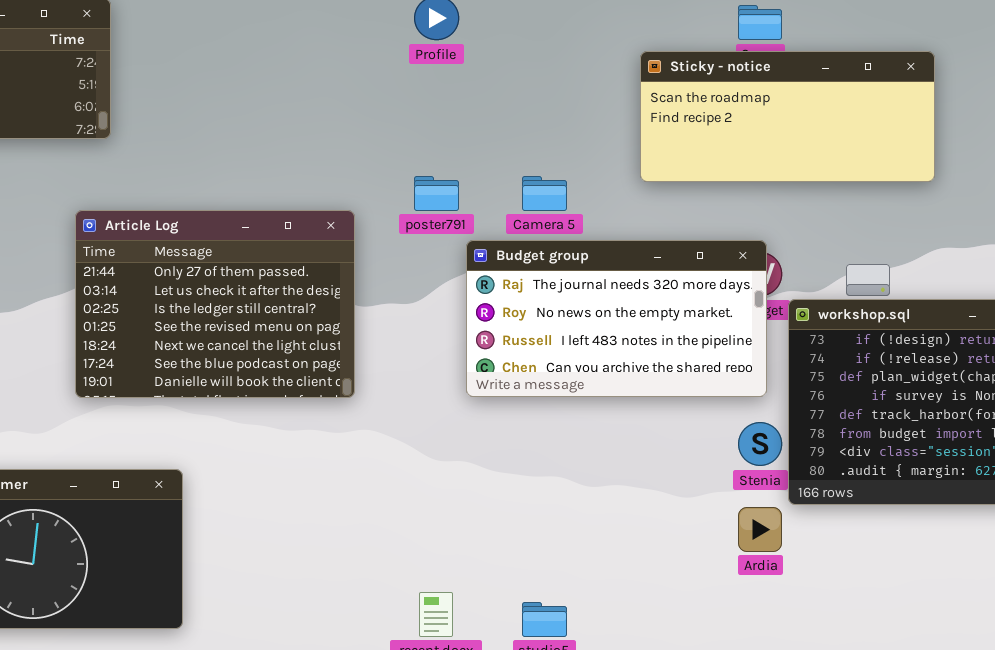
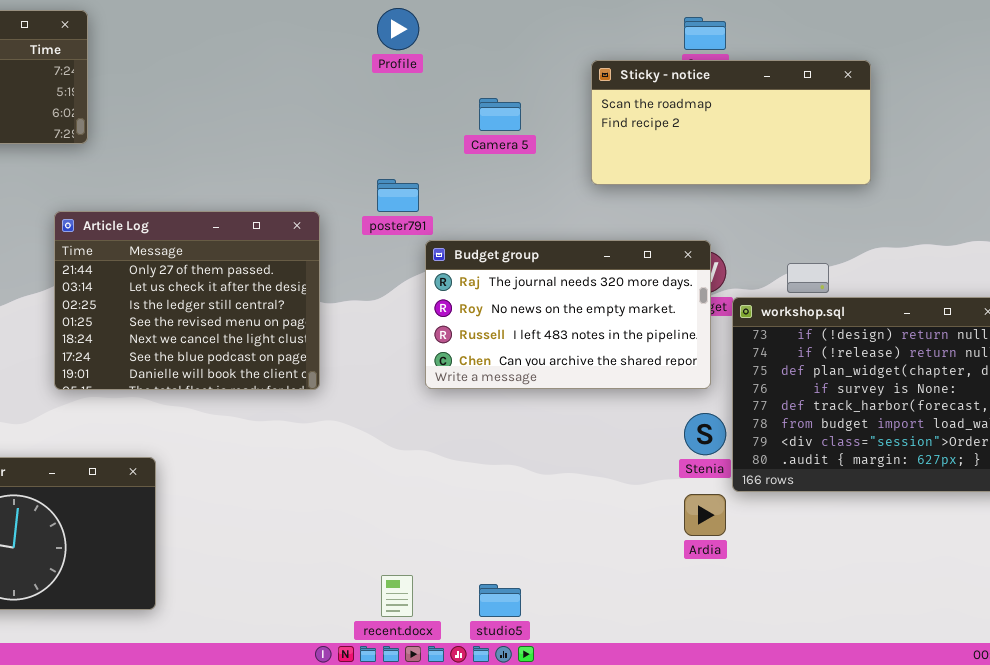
Camera 5: [522,176,567,211] -> [479,98,521,131], moved

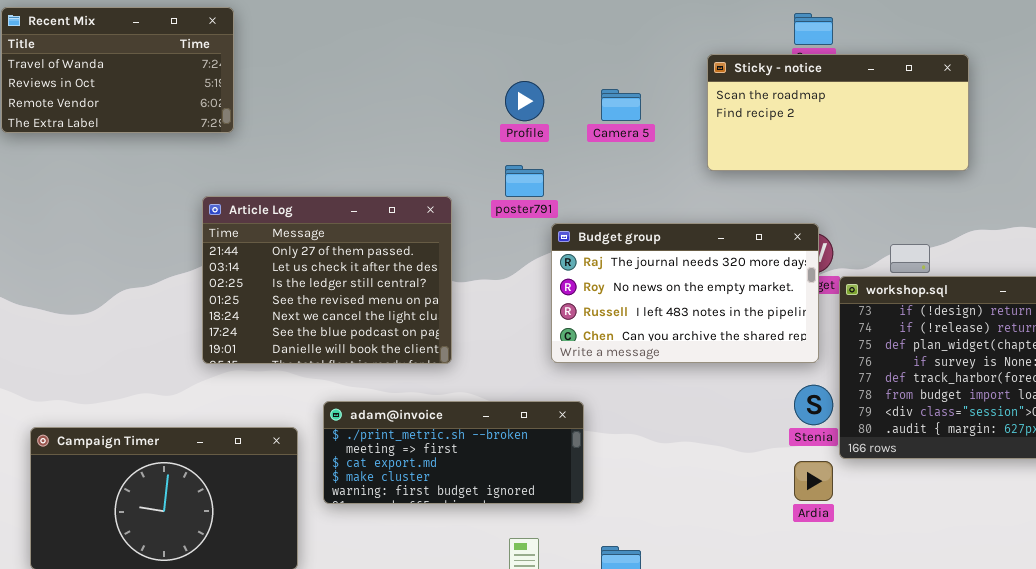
Profile: [377,8,419,50] -> [505,81,544,121], moved
adam@invoice: none -> [323,401,584,504], opened

